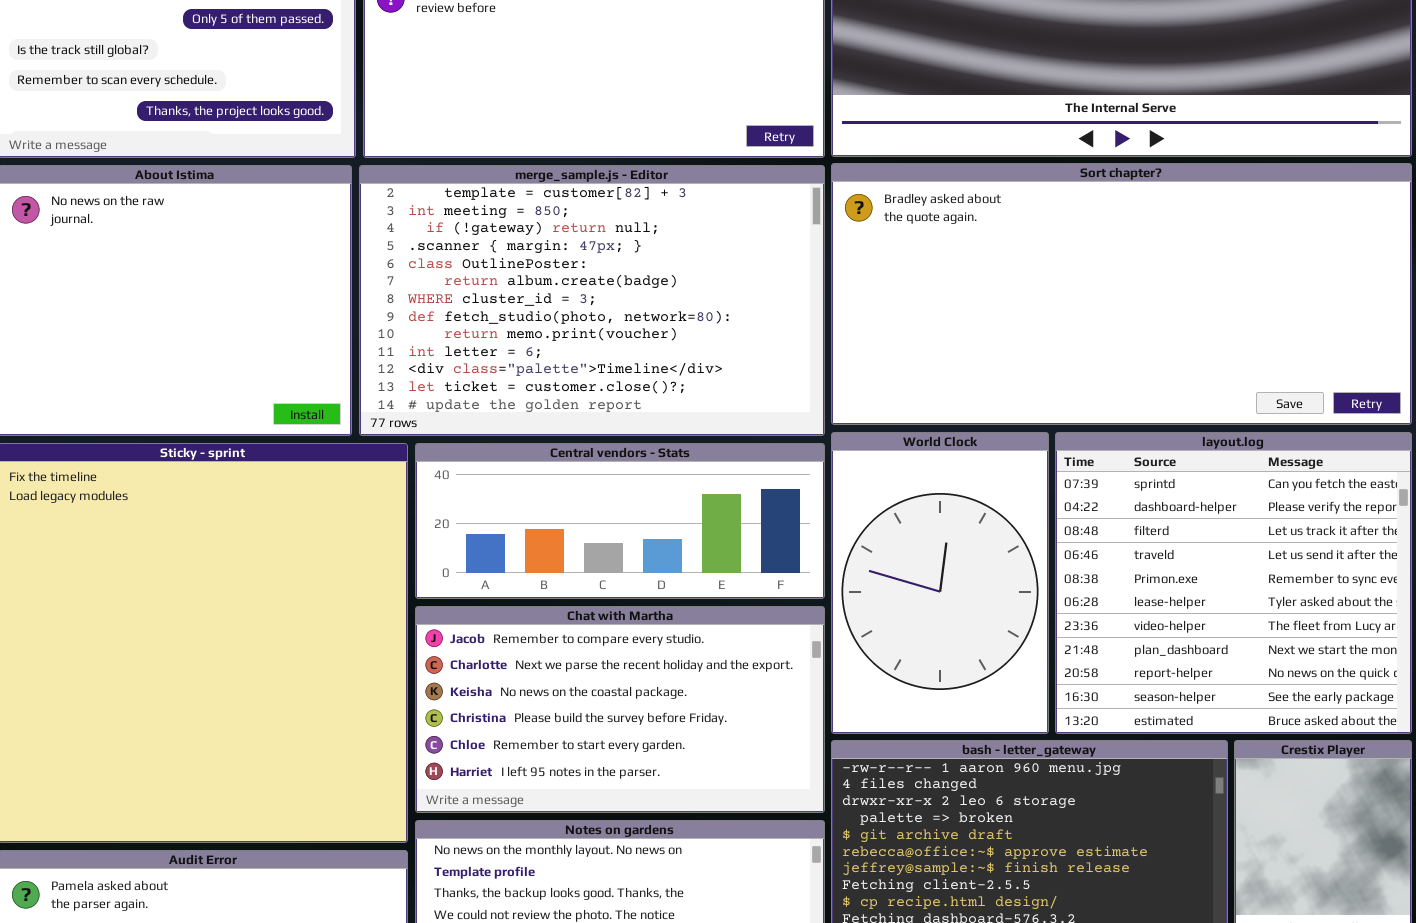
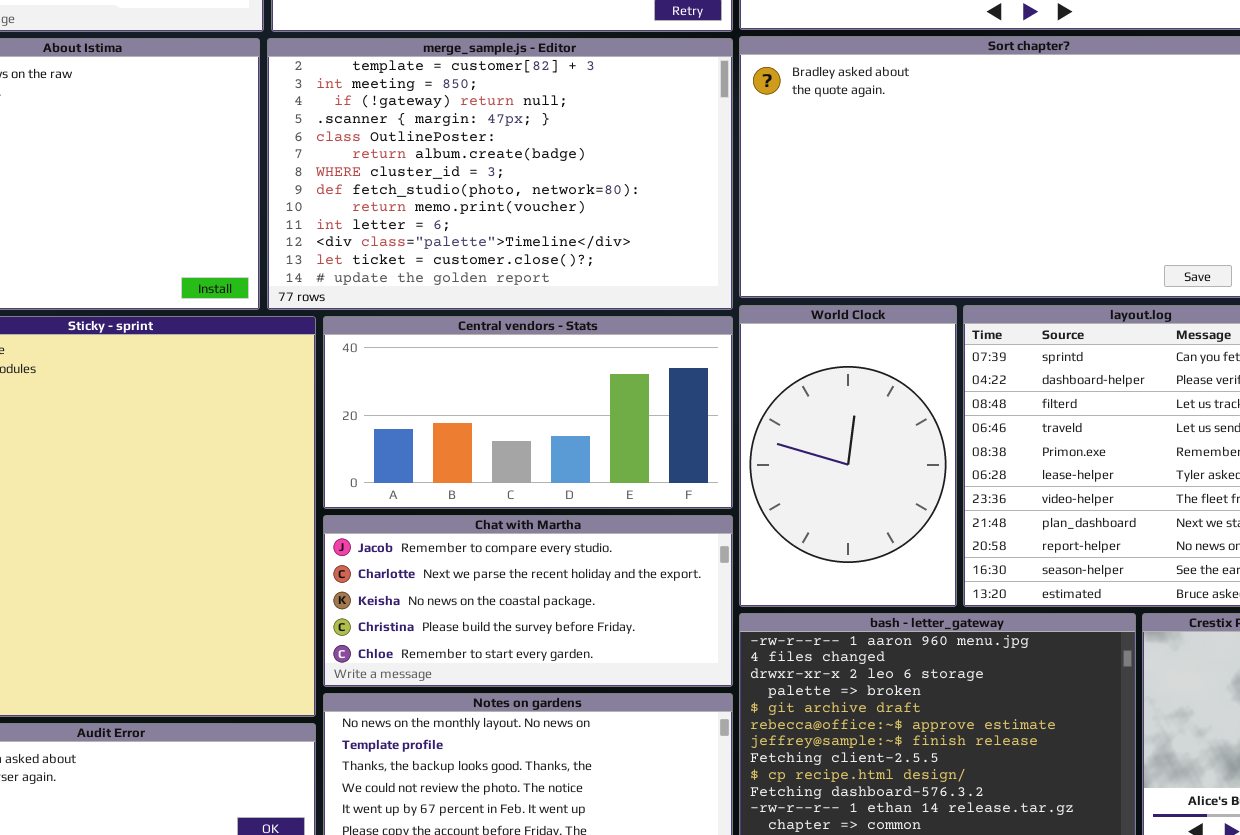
Central vendors - Stats: [415,443,825,599] -> [323,316,733,509], resized
Chat with Martha: [415,606,825,813] -> [323,515,733,687], resized

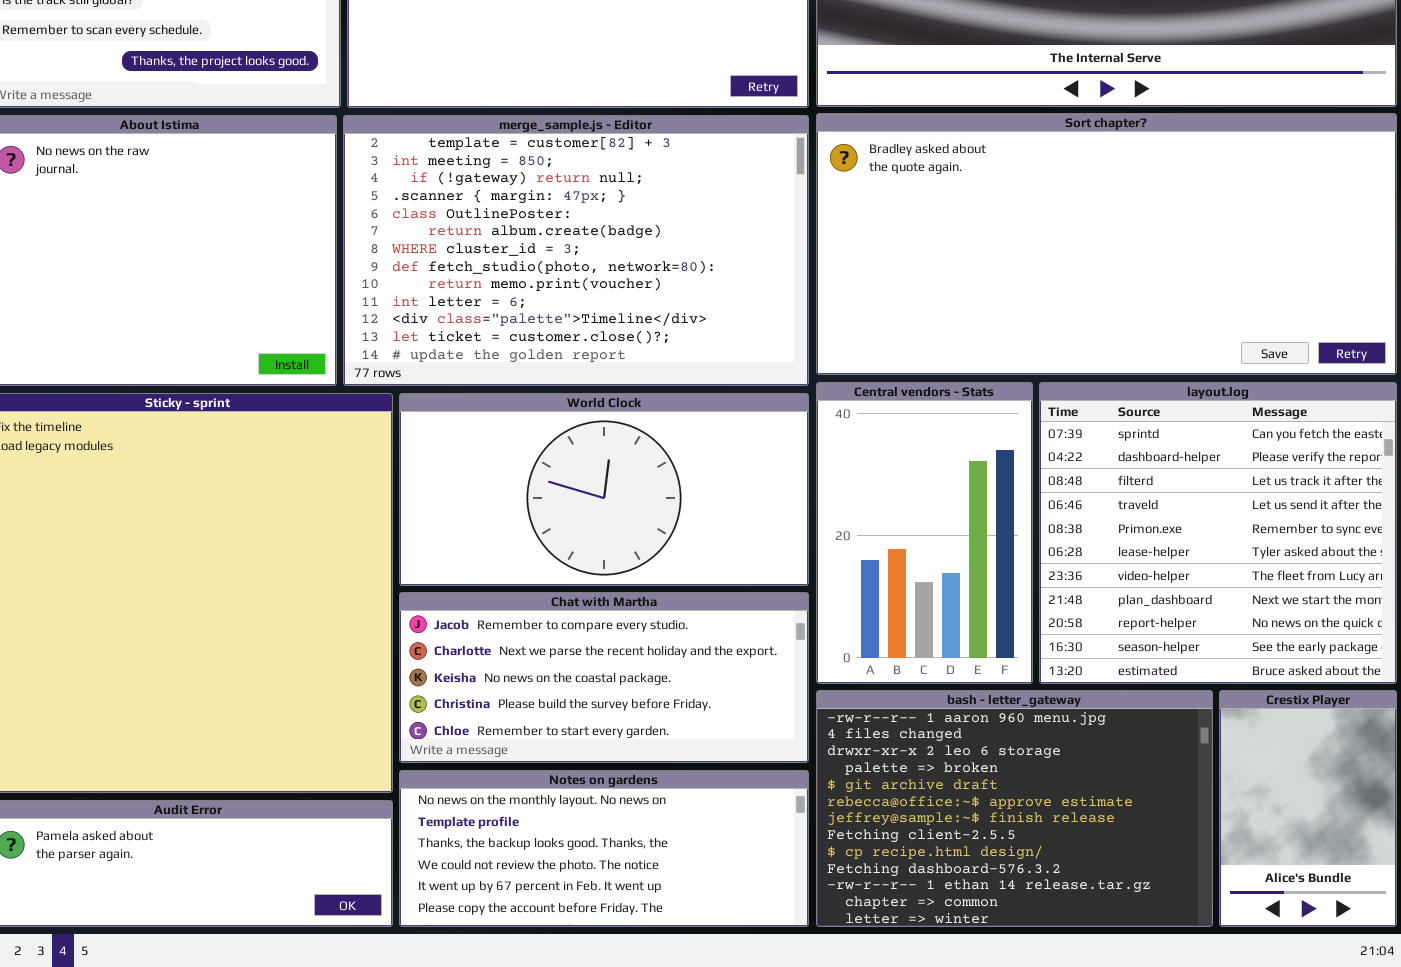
World Clock: [739,305,957,607] -> [399,393,809,586], moved, resized
Central vendors - Stats: [323,316,733,509] -> [816,382,1033,684], moved, resized

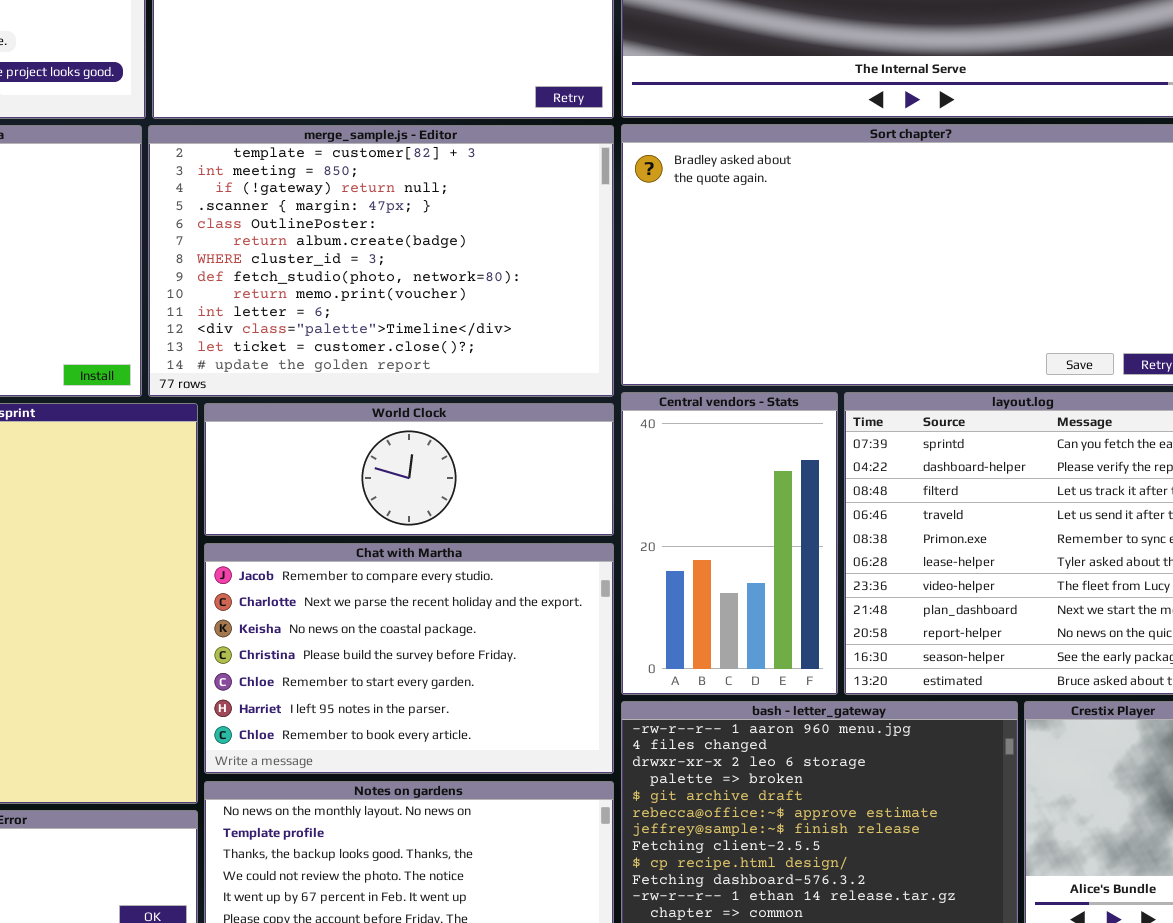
World Clock: [399,393,809,586] -> [204,403,614,536], resized
Chat with Martha: [399,592,809,763] -> [204,543,614,774], resized

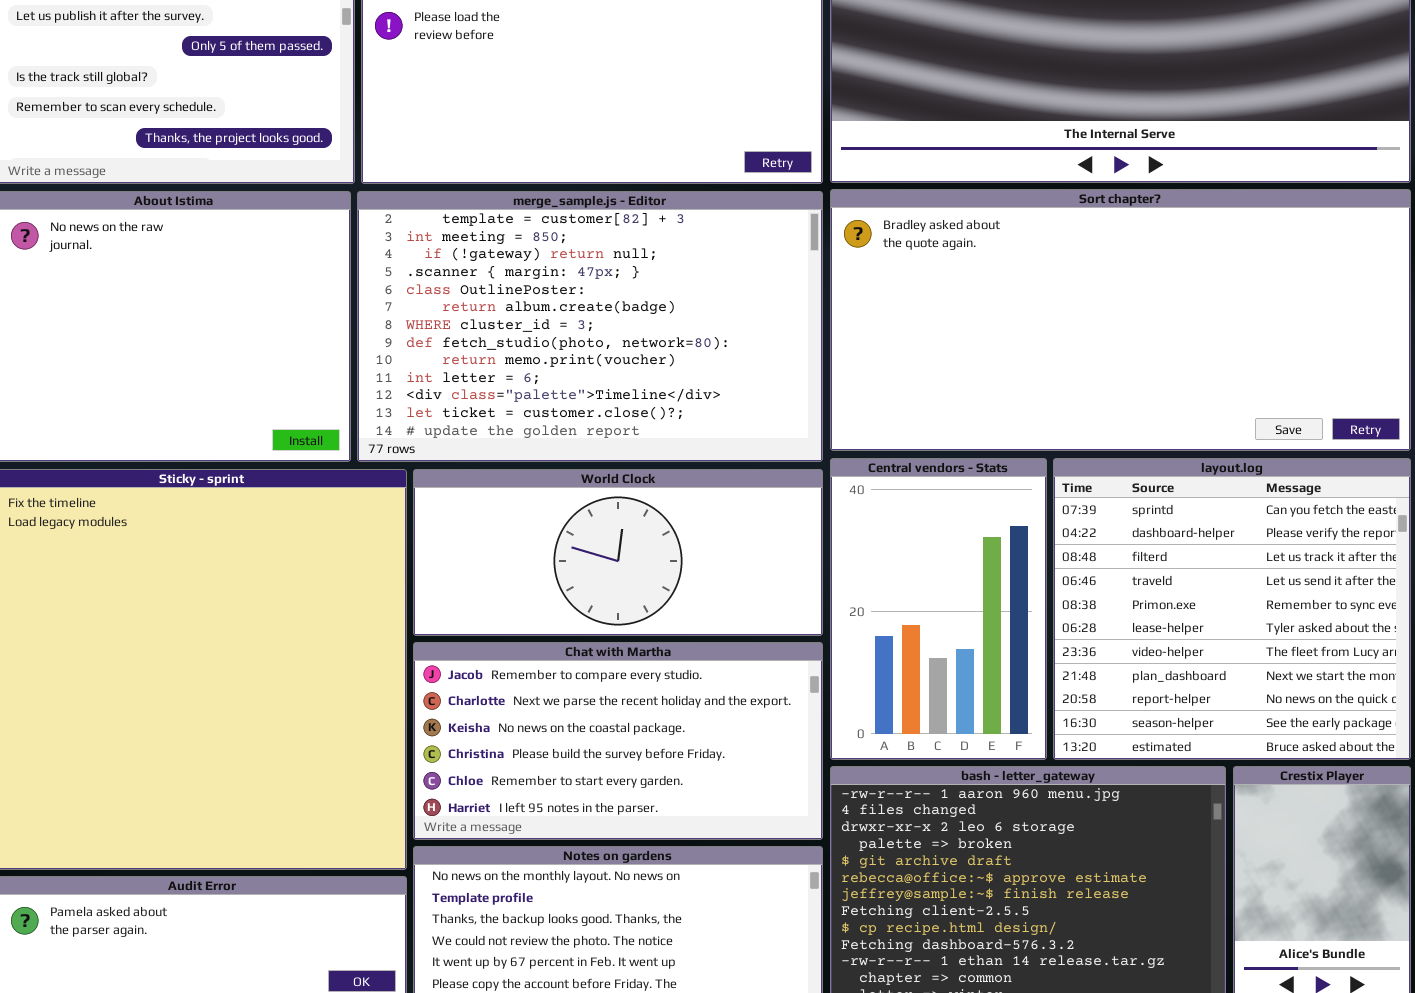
World Clock: [204,403,614,536] -> [413,469,823,636], resized
Chat with Martha: [204,543,614,774] -> [413,642,823,840], resized

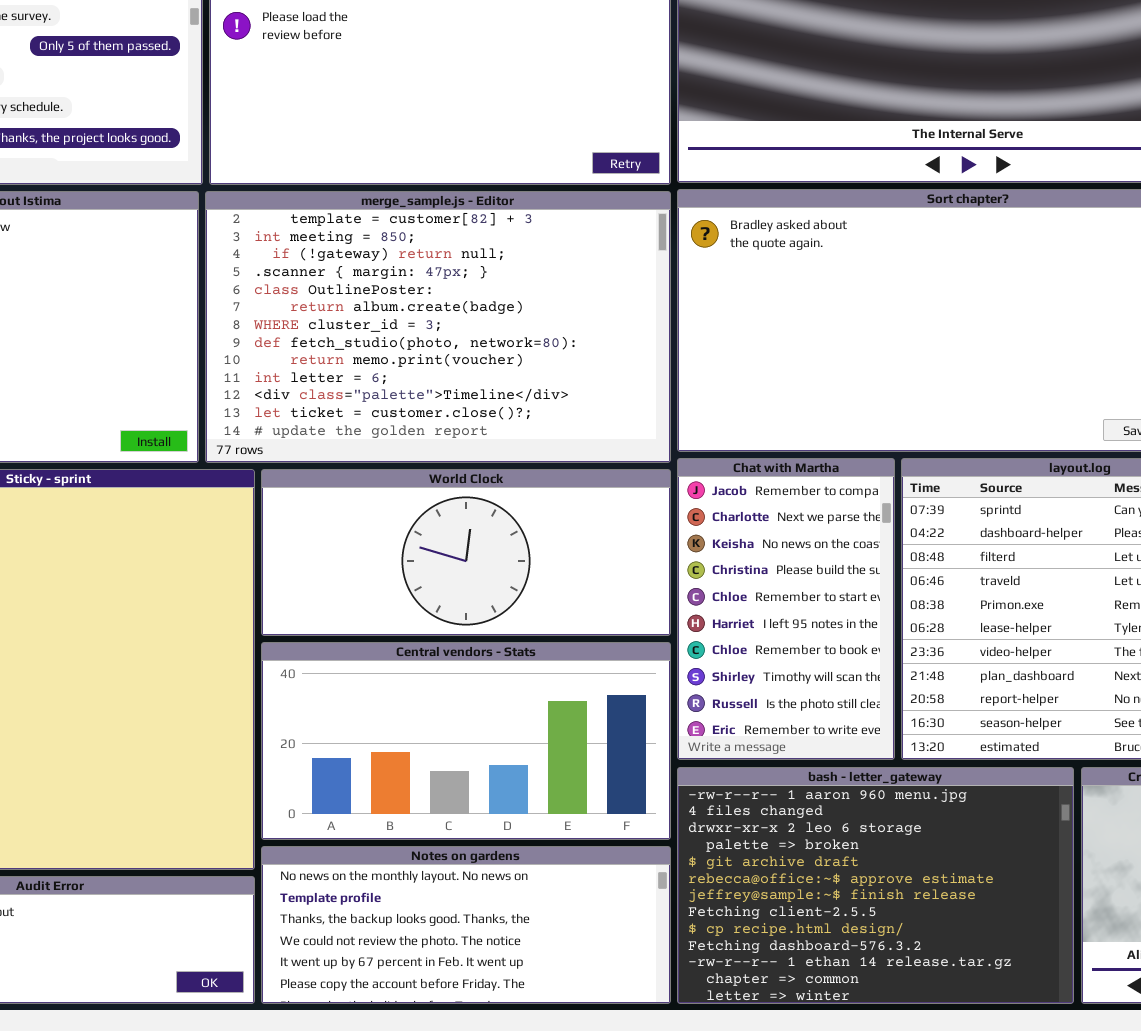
Central vendors - Stats: [830,458,1047,760] -> [261,642,671,840], moved, resized
Chat with Martha: [413,642,823,840] -> [677,458,895,760], moved, resized

